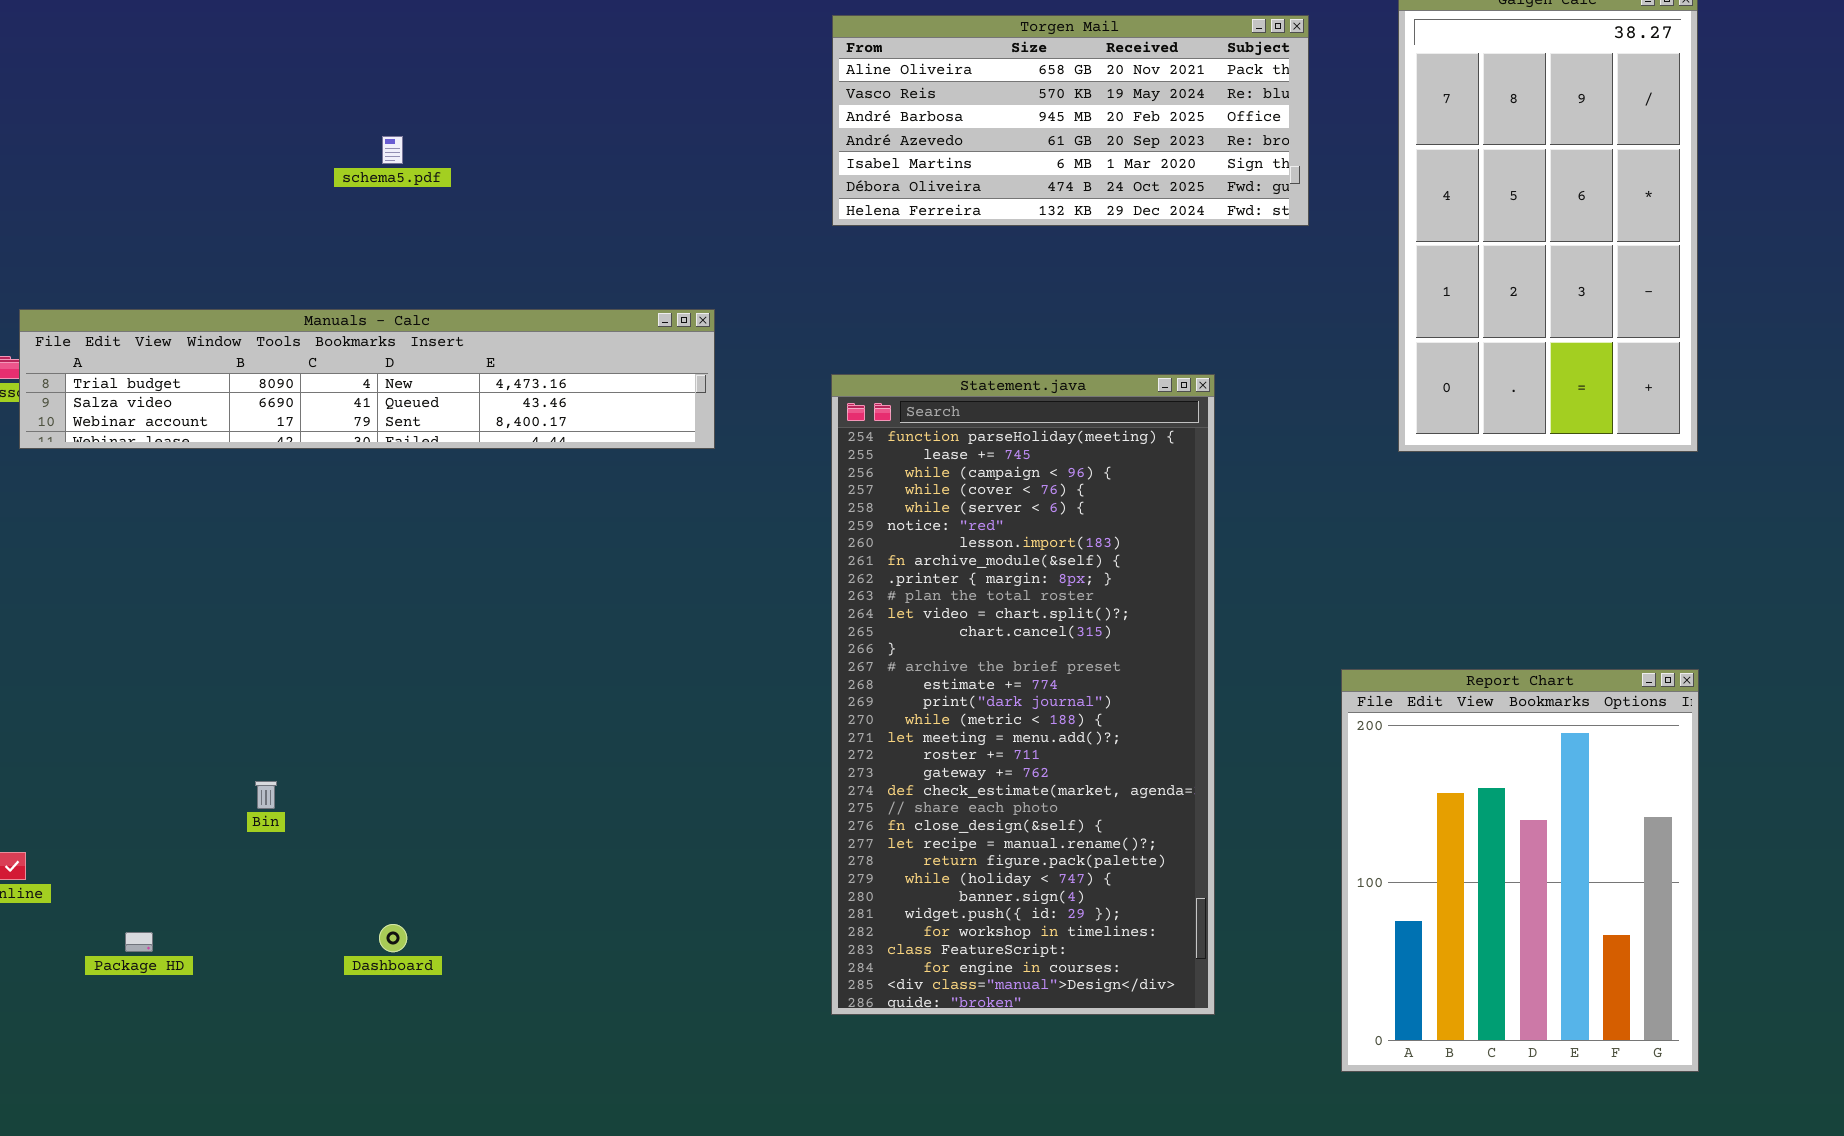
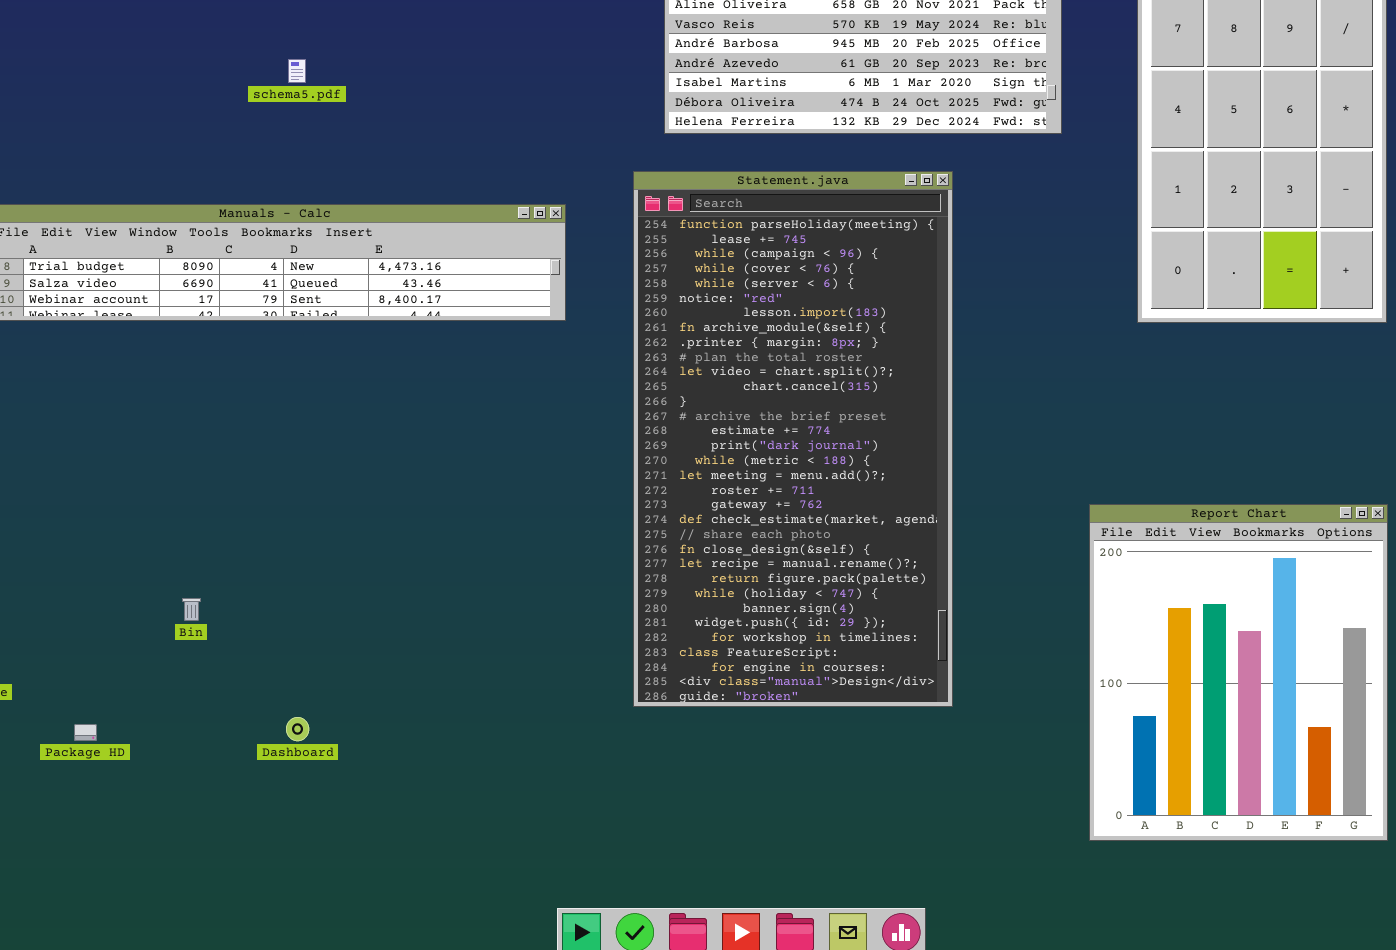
Statement.java: [831,374,1215,1015] -> [633,171,953,707], moved

